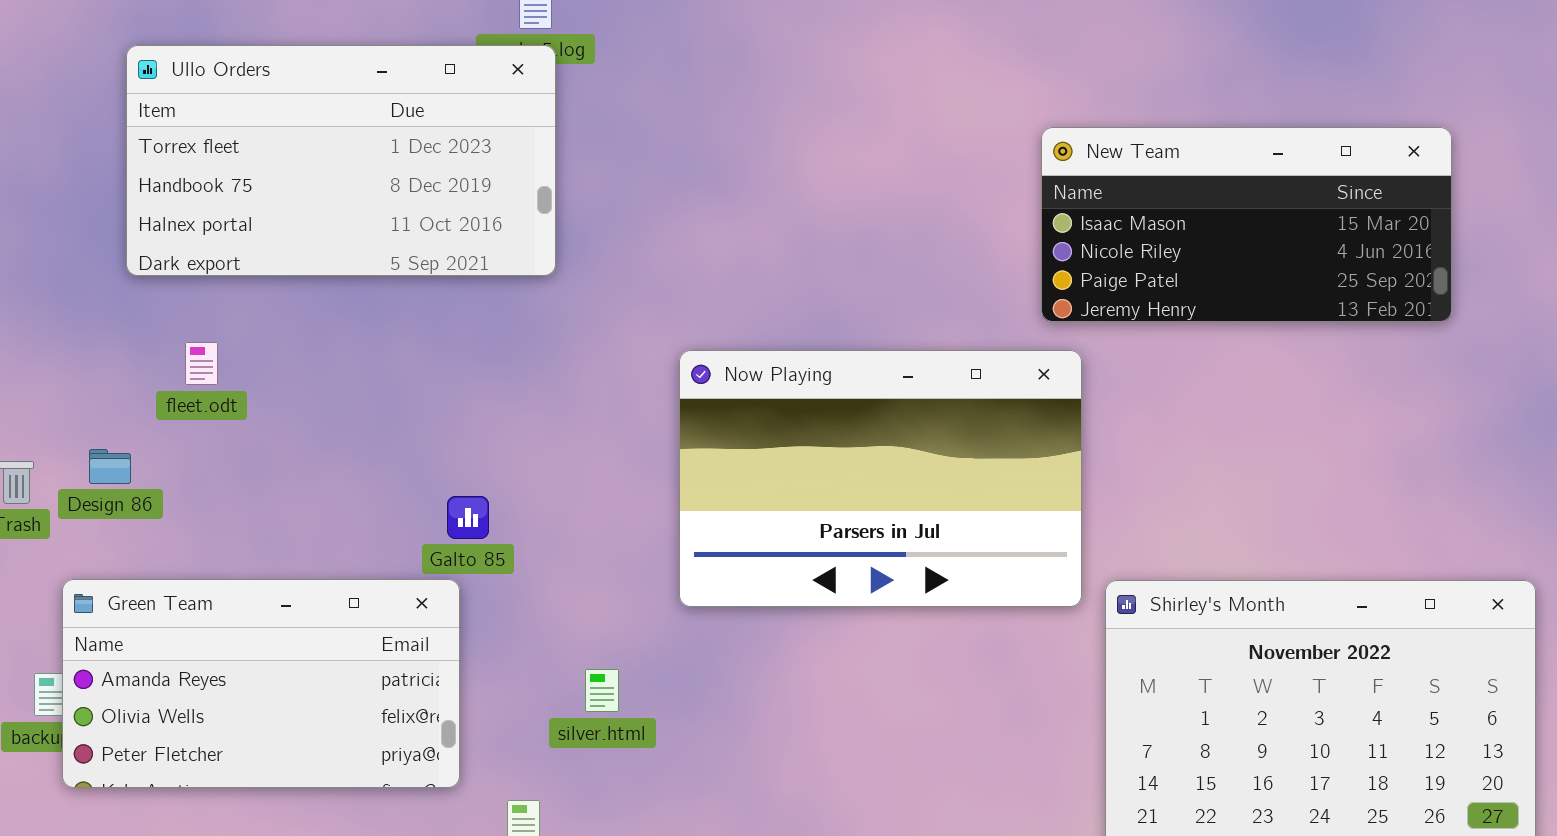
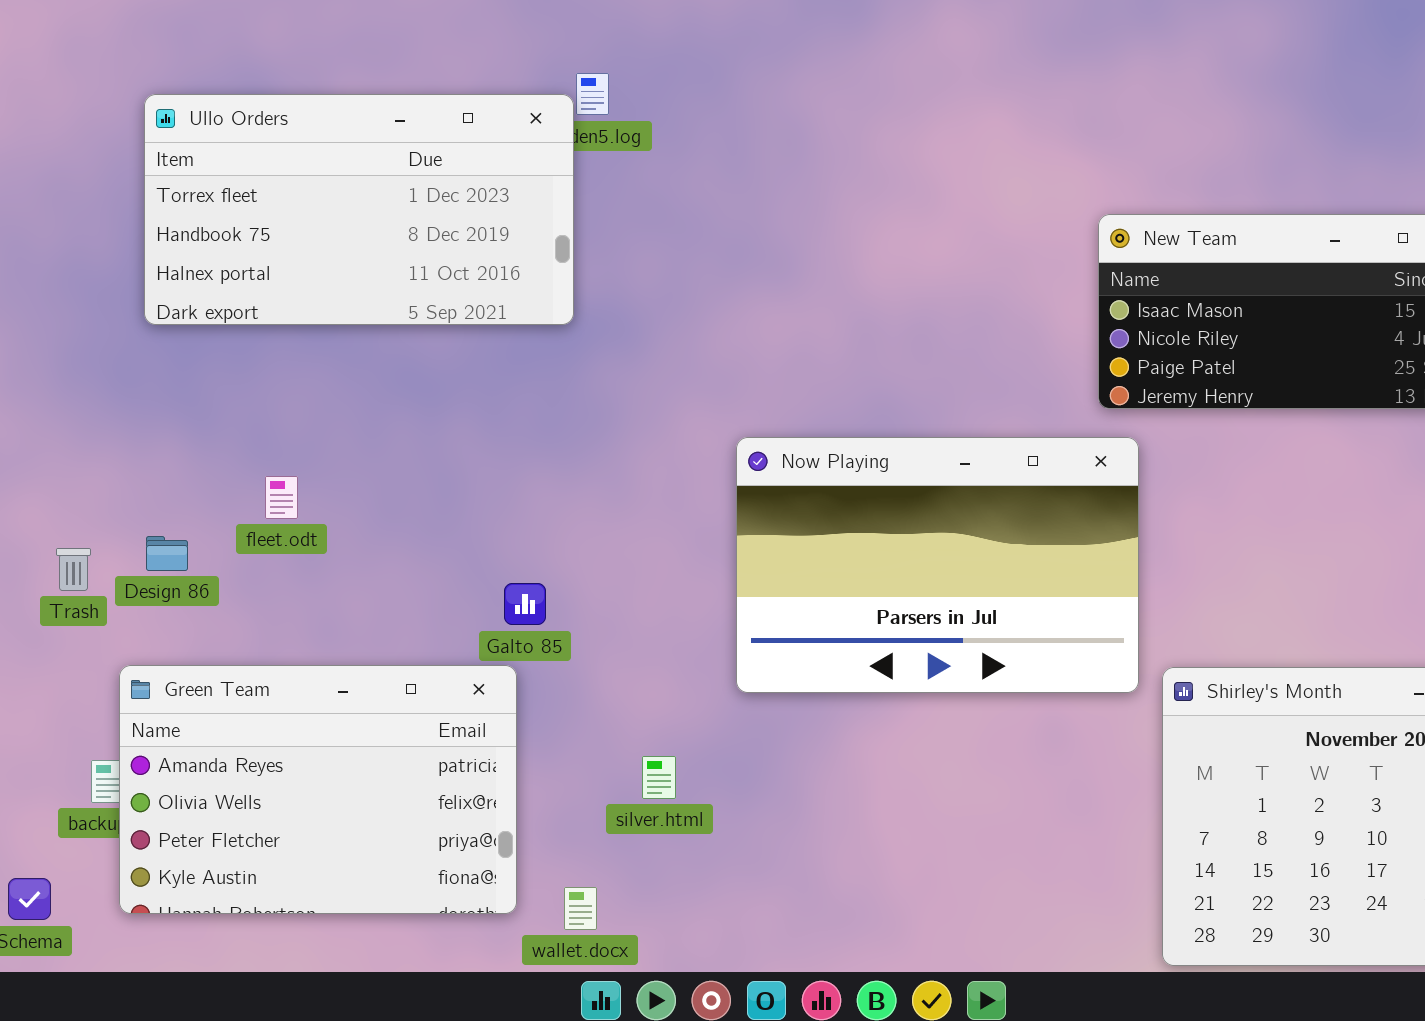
Ullo Orders: [126,45,556,276] -> [144,94,574,325], moved
fleet.odt: [185,342,218,385] -> [265,476,298,519], moved
Green Team: [62,579,460,788] -> [119,665,517,914], resized

